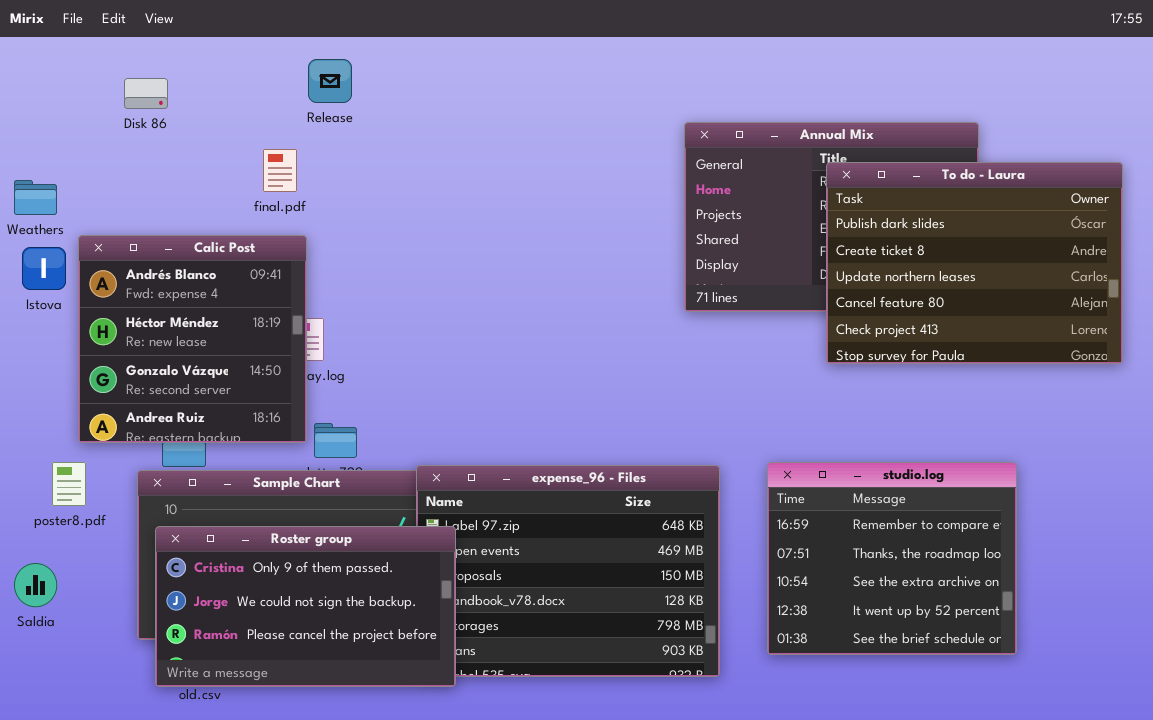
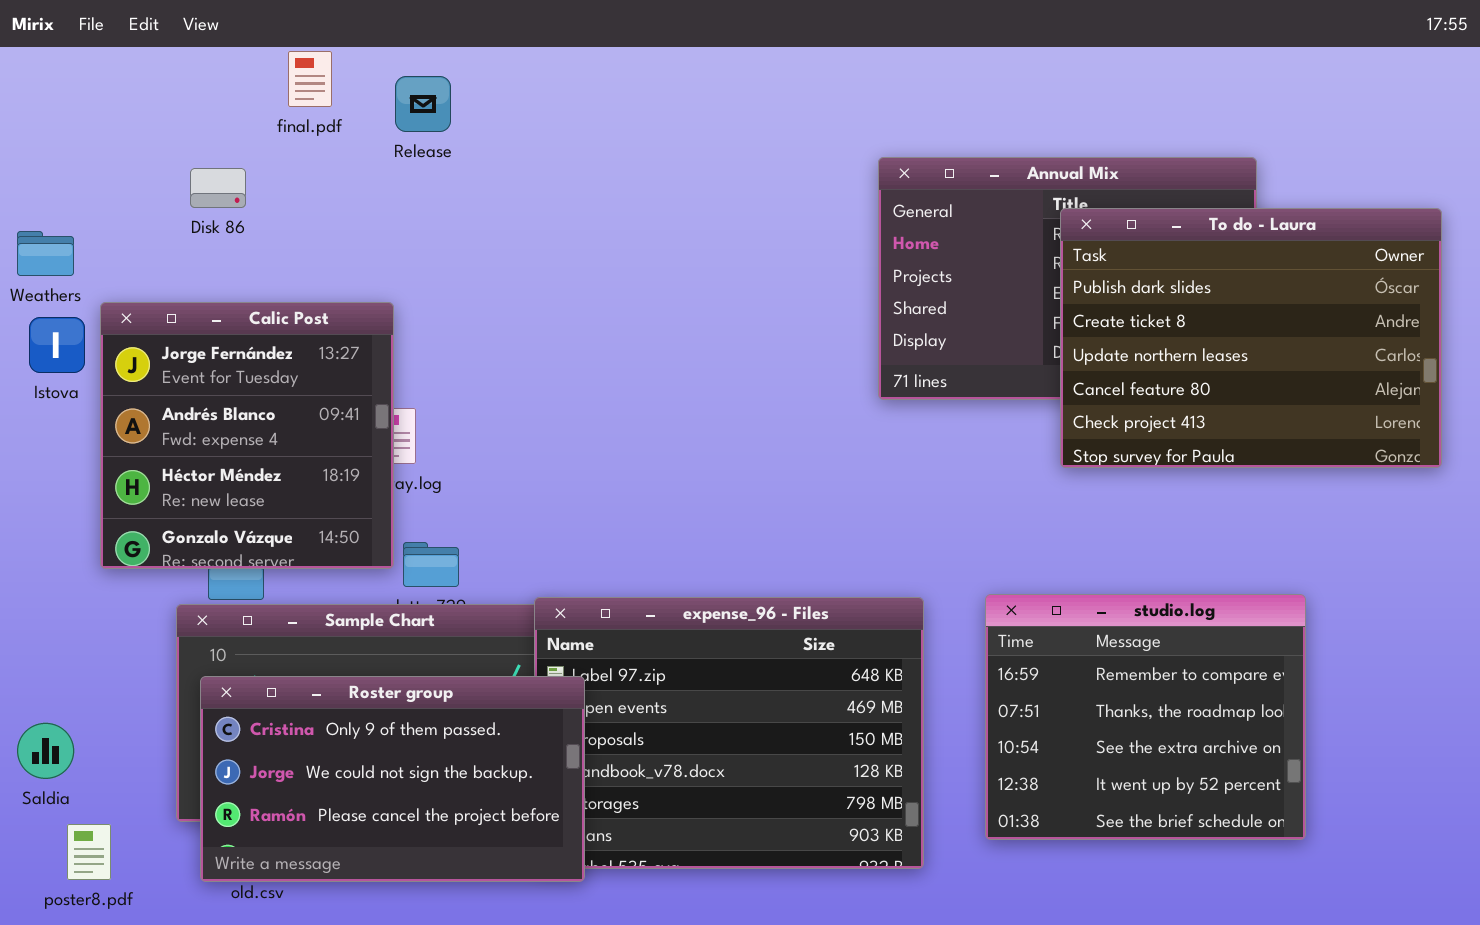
Disk 86: [124,78,168,109] -> [190,168,246,208], moved
final.pdf: [263,149,297,192] -> [288,51,332,107], moved
Calic Post: [78,235,307,443] -> [100,302,394,569], scrolled up 1 row
poster8.pdf: [52,462,86,506] -> [67,824,111,880], moved

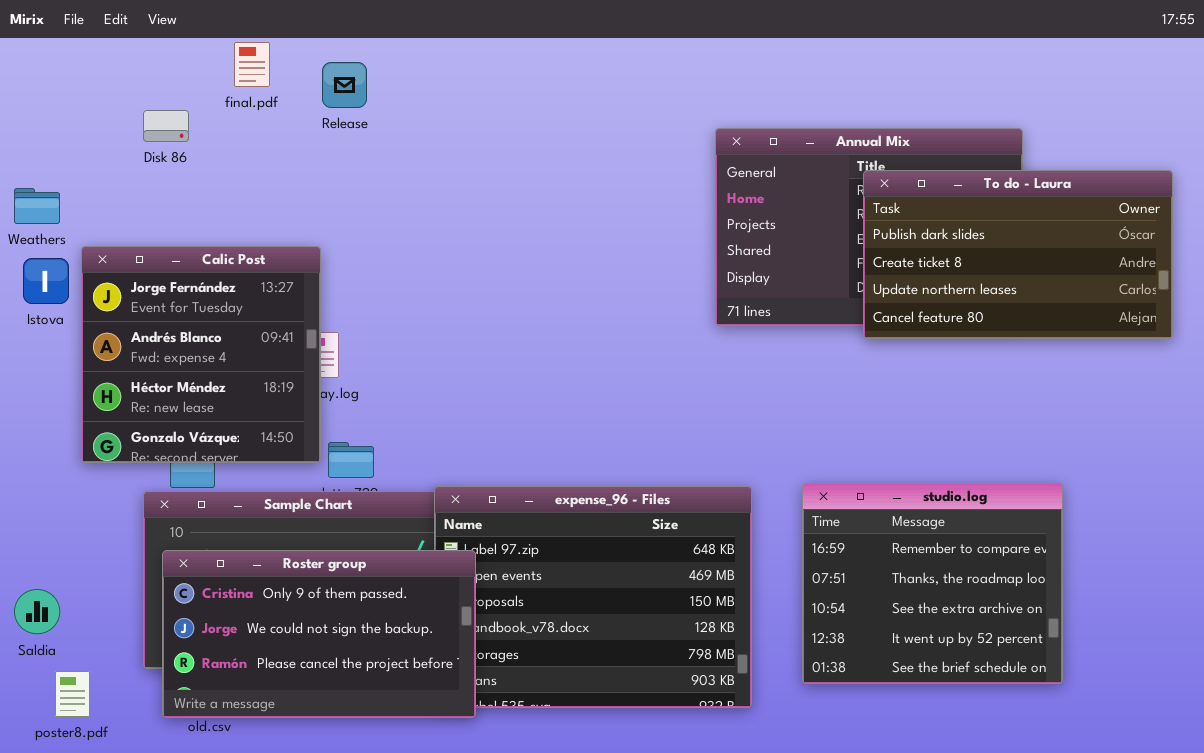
Disk 86: [190,168,246,208] -> [143,110,189,142], moved
To do - Laura: [1060,208,1442,468] -> [863,170,1173,339], resized

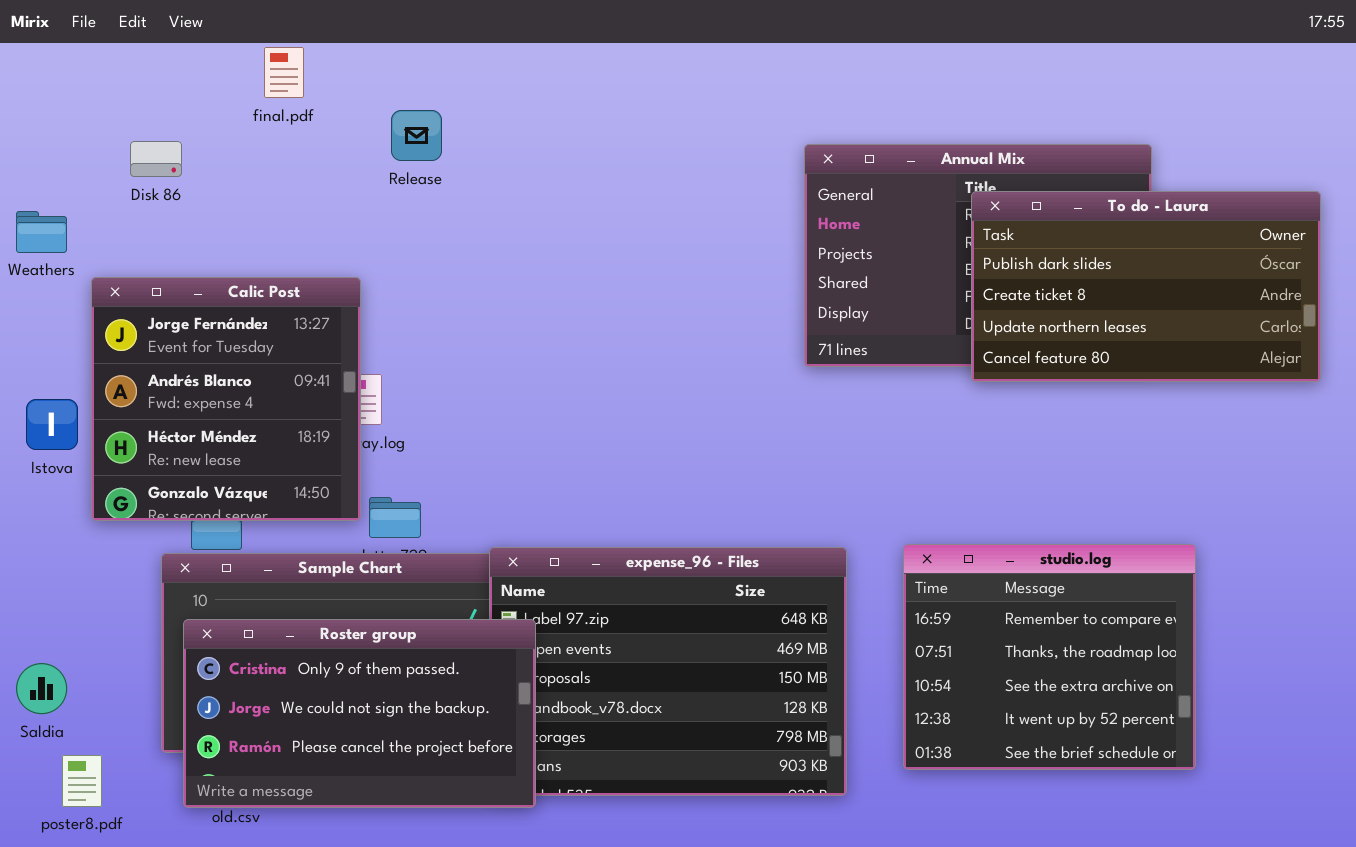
Release: [322,62,367,108] -> [391,110,442,161], moved
Disk 86: [143,110,189,142] -> [130,141,182,177], moved
Istova: [23,258,69,304] -> [26,399,78,450], moved

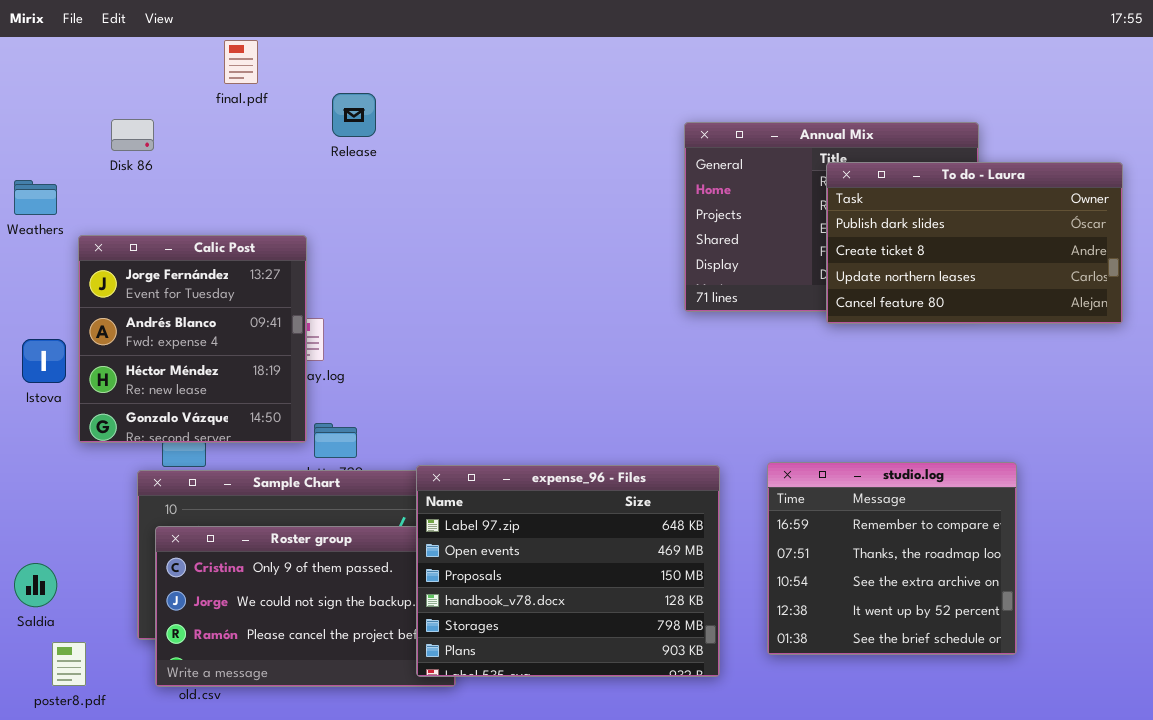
expense_96 - Files: [489,547,847,796] -> [416,465,720,677], raised

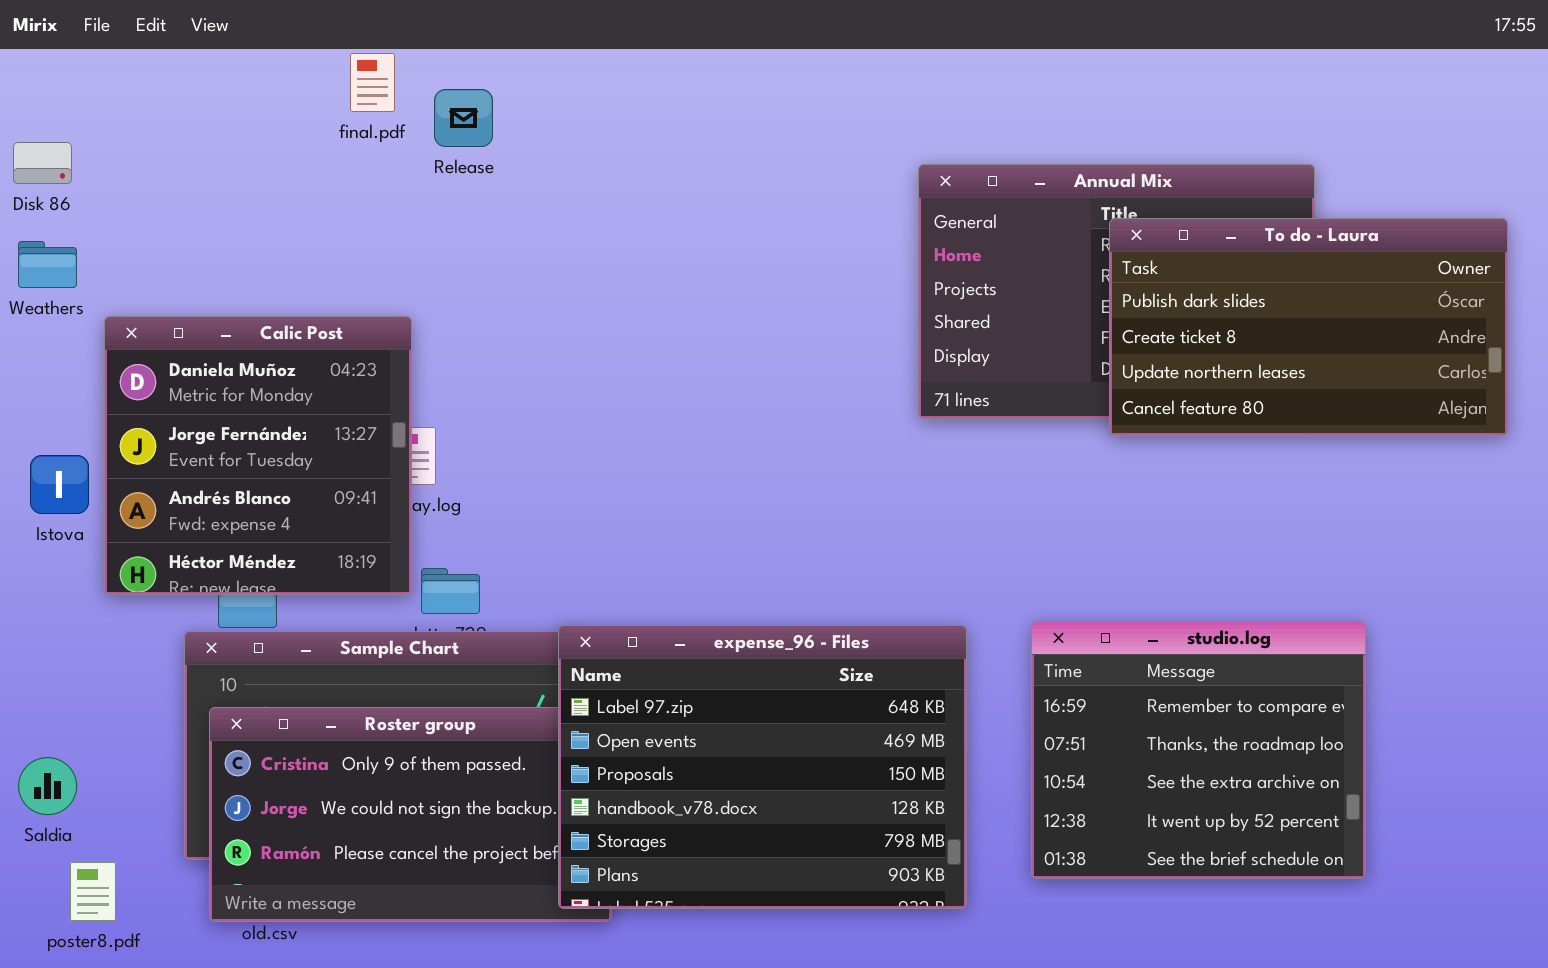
final.pdf: [224,40,258,84] -> [350,53,395,112], moved
Release: [332,93,376,137] -> [434,89,493,147], moved
Disk 86: [111,119,154,151] -> [13,142,72,184], moved
Calic Post: [78,235,307,443] -> [104,316,412,595], scrolled up 1 row

